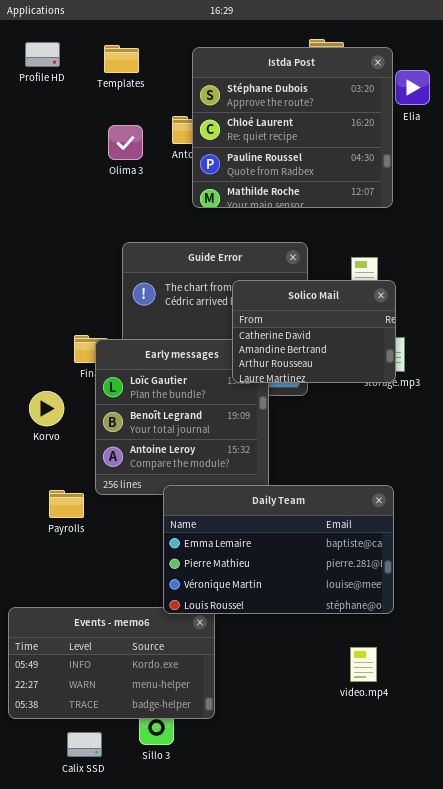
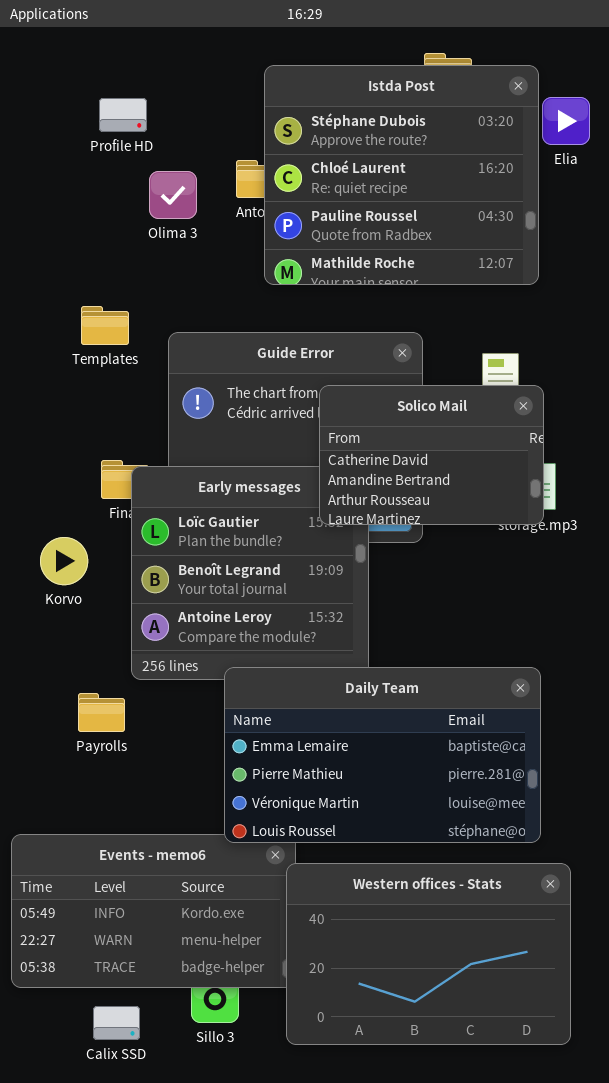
Profile HD: [25,42,60,67] -> [99,98,147,132], moved
Templates: [104,45,139,73] -> [81,306,129,345], moved
Payrolls: [49,490,84,518] -> [78,693,125,732], moved
Western offices - Stats: none -> [286,863,571,1045], opened

